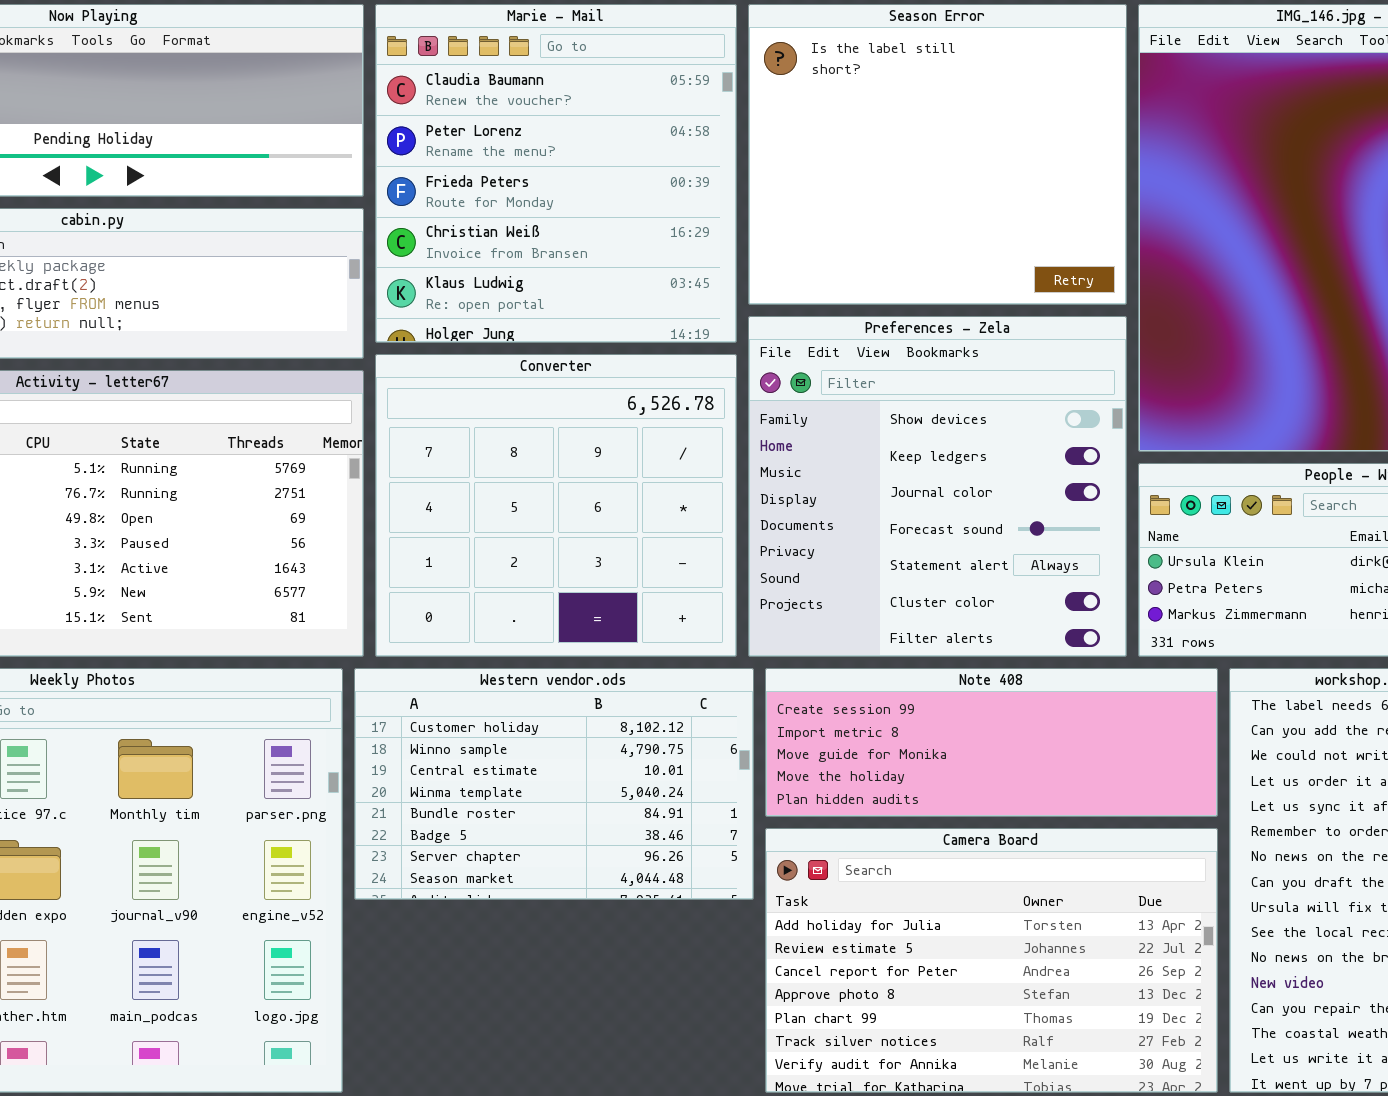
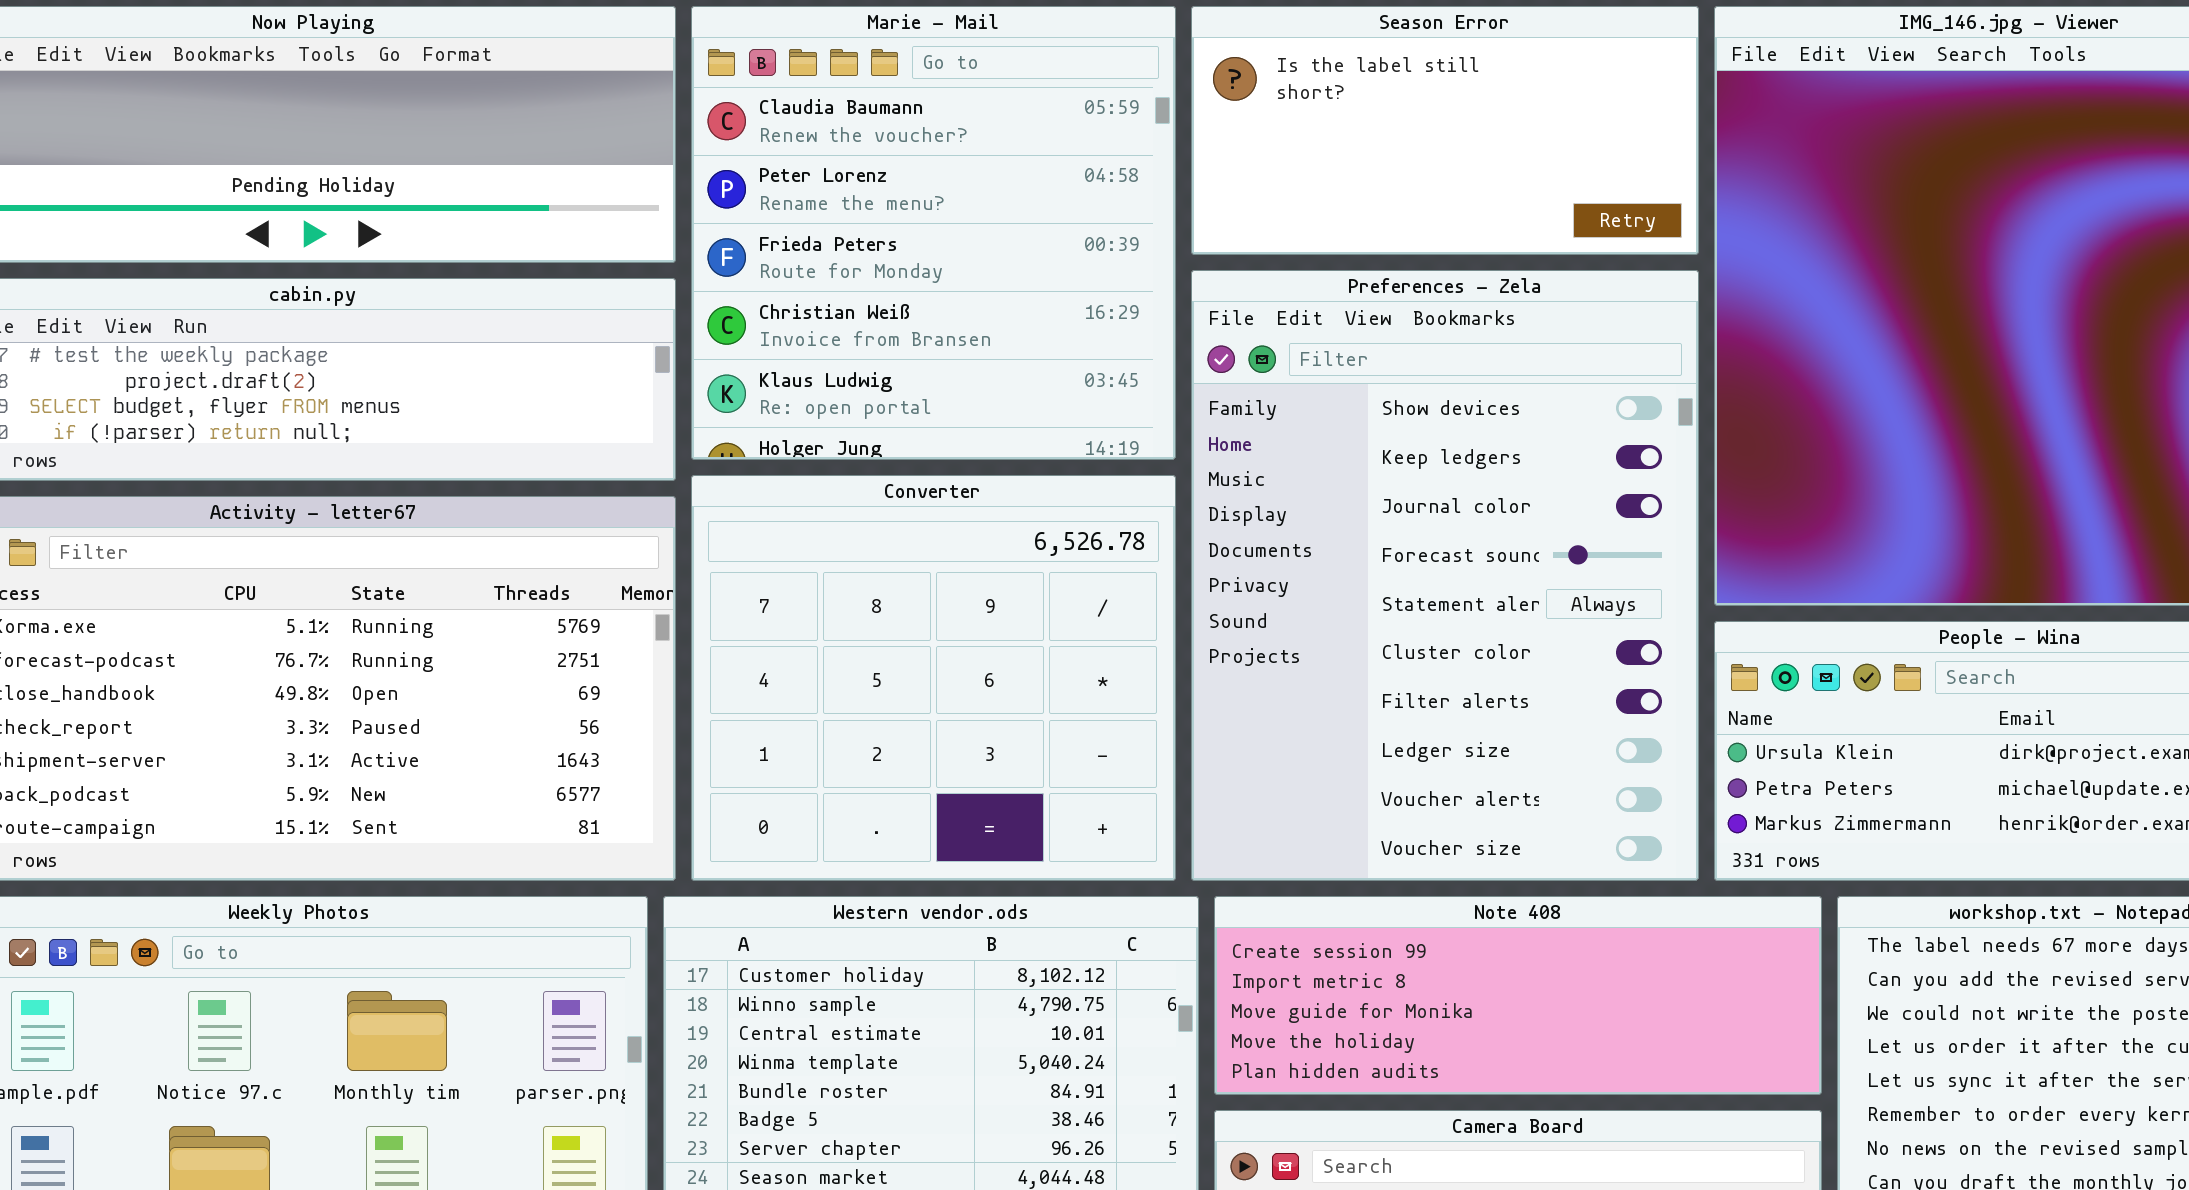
Season Error: [748,4,1127,305] -> [1191,6,1699,255], resized
Preferences - Zela: [748,316,1127,657] -> [1191,270,1699,881], resized

